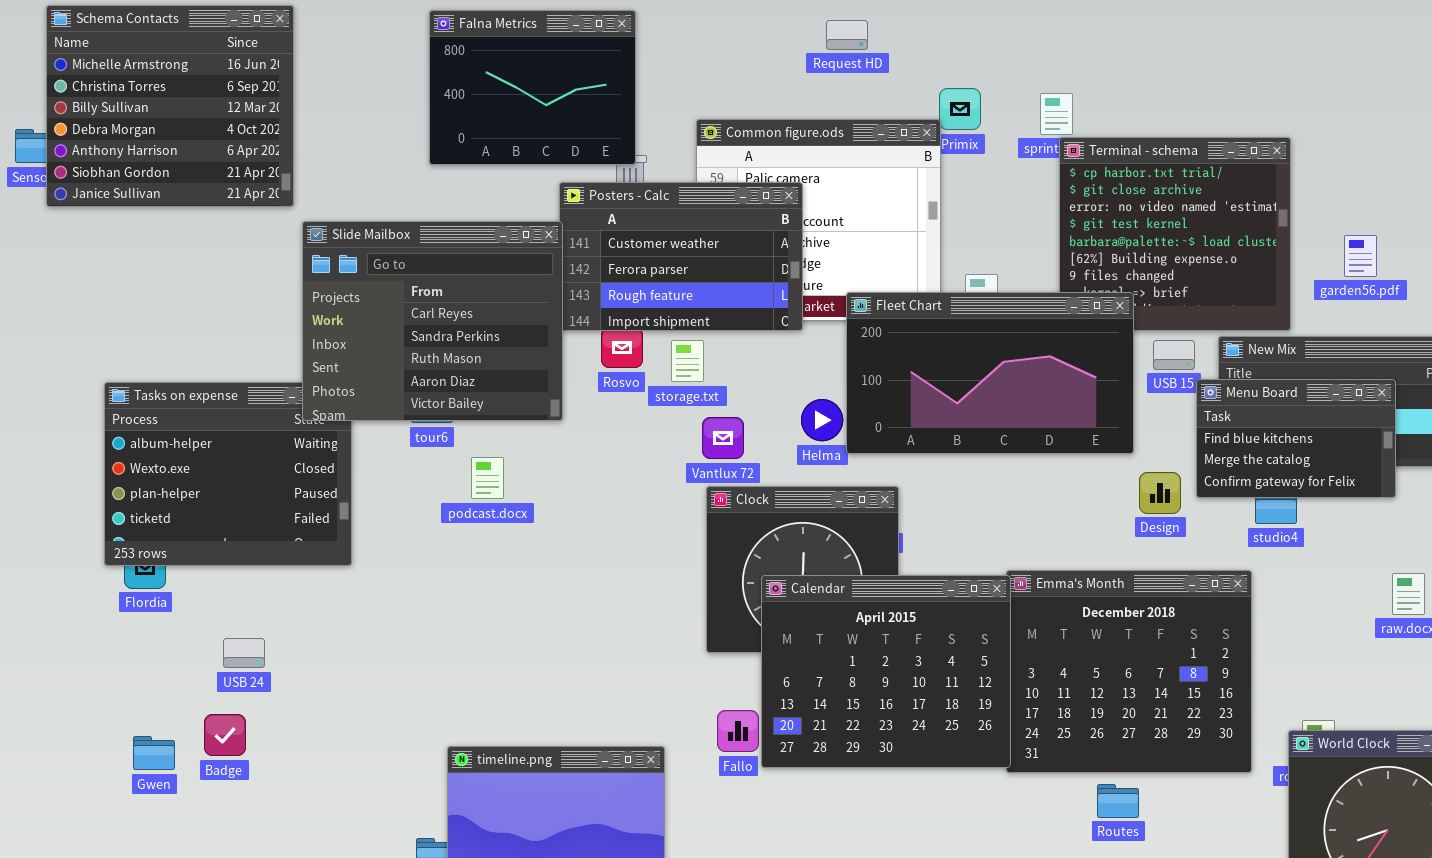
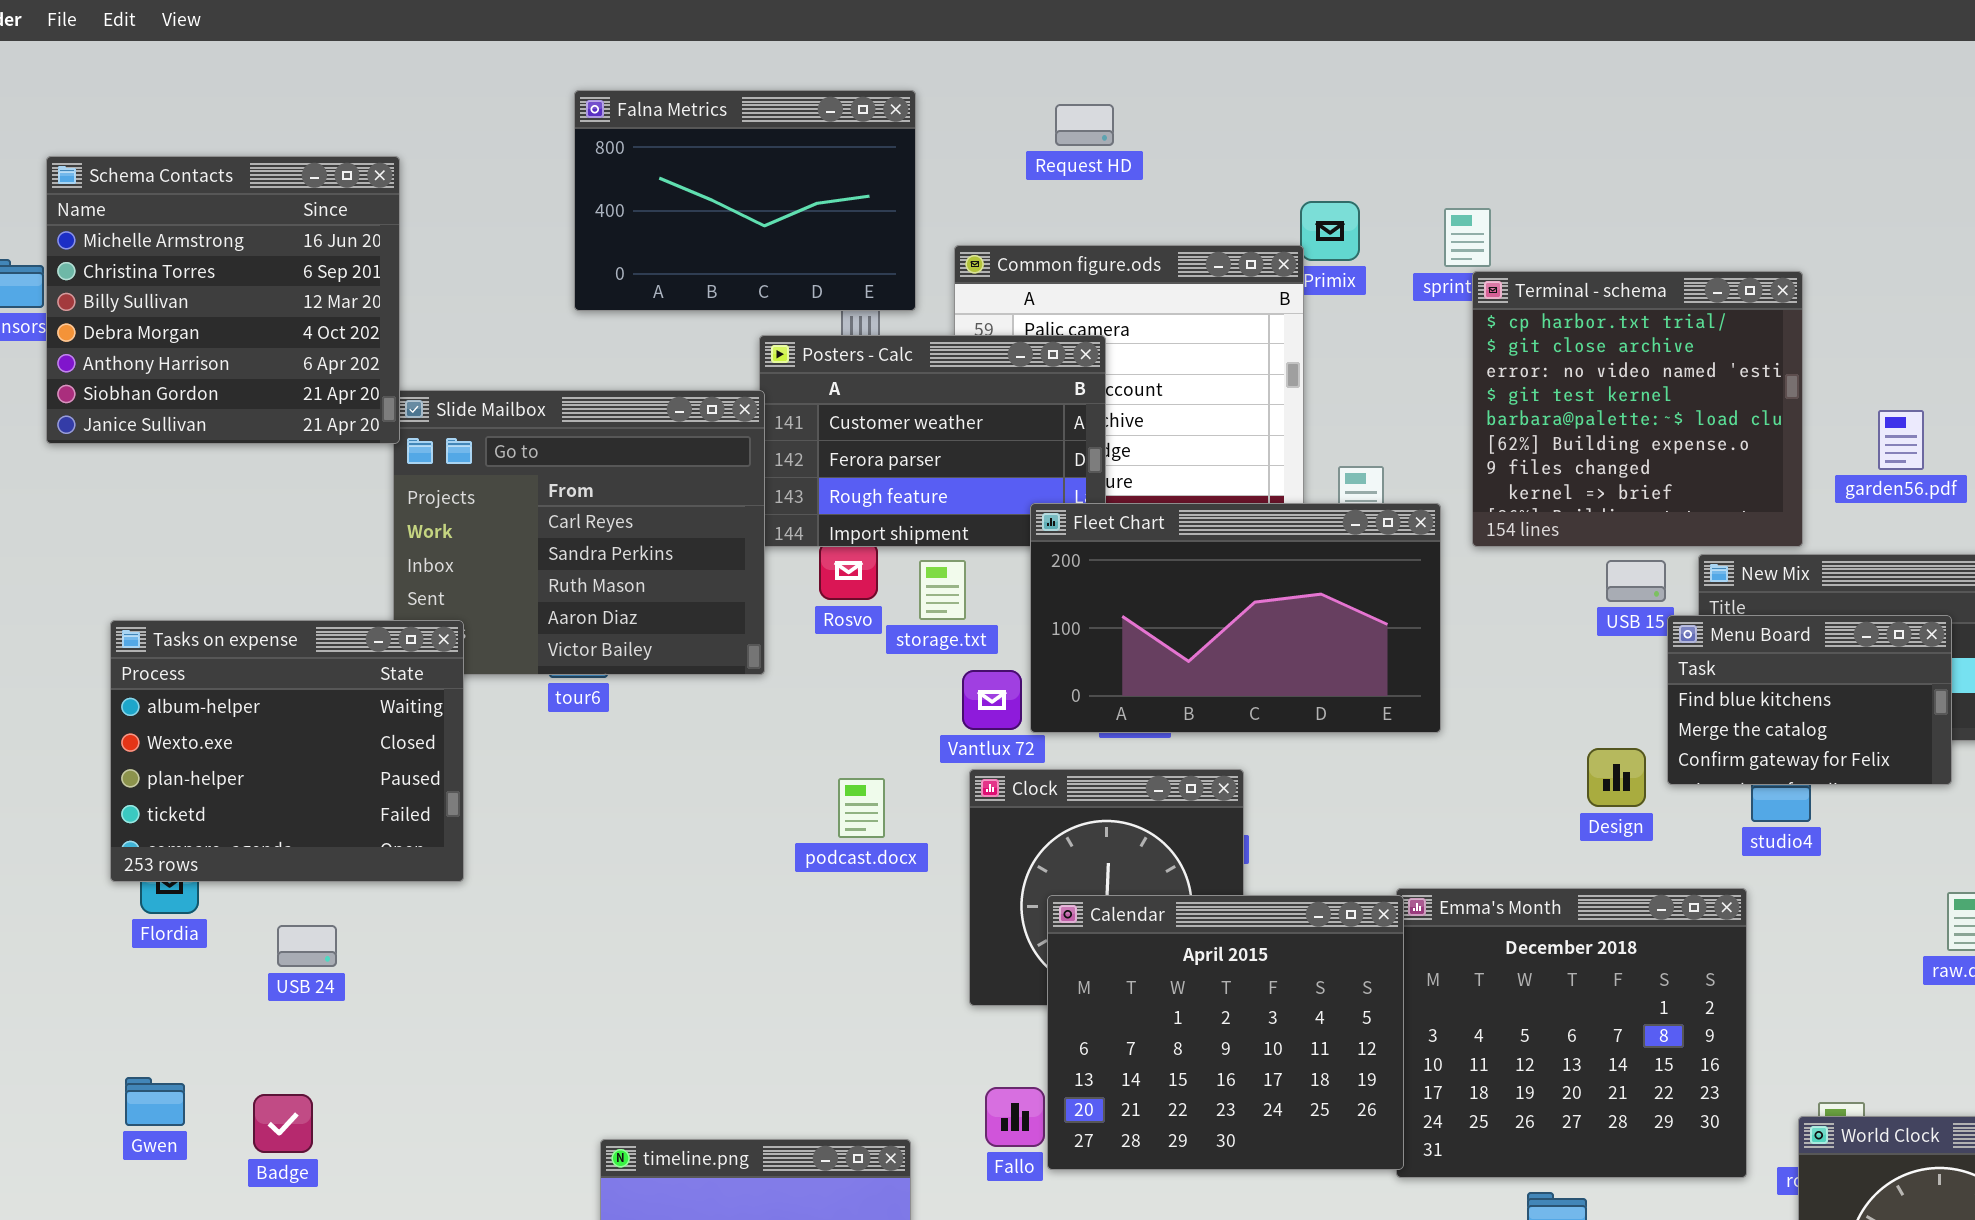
Schema Contacts: [46,5,294,207] -> [46,156,400,444], moved
Falna Metrics: [429,10,636,165] -> [574,90,916,311], resized
Request HD: [826,20,868,50] -> [1055,104,1114,146], moved
Fleet Chart: [846,292,1134,454] -> [1030,503,1441,733], moved
Tasks on expense: [104,382,352,566] -> [110,620,464,882], raised
podcast.docx: [471,457,504,499] -> [838,778,885,838], moved
USB 24: [223,638,265,668] -> [277,925,337,967], moved
Gwen: [133,736,175,770] -> [125,1077,185,1126], moved

